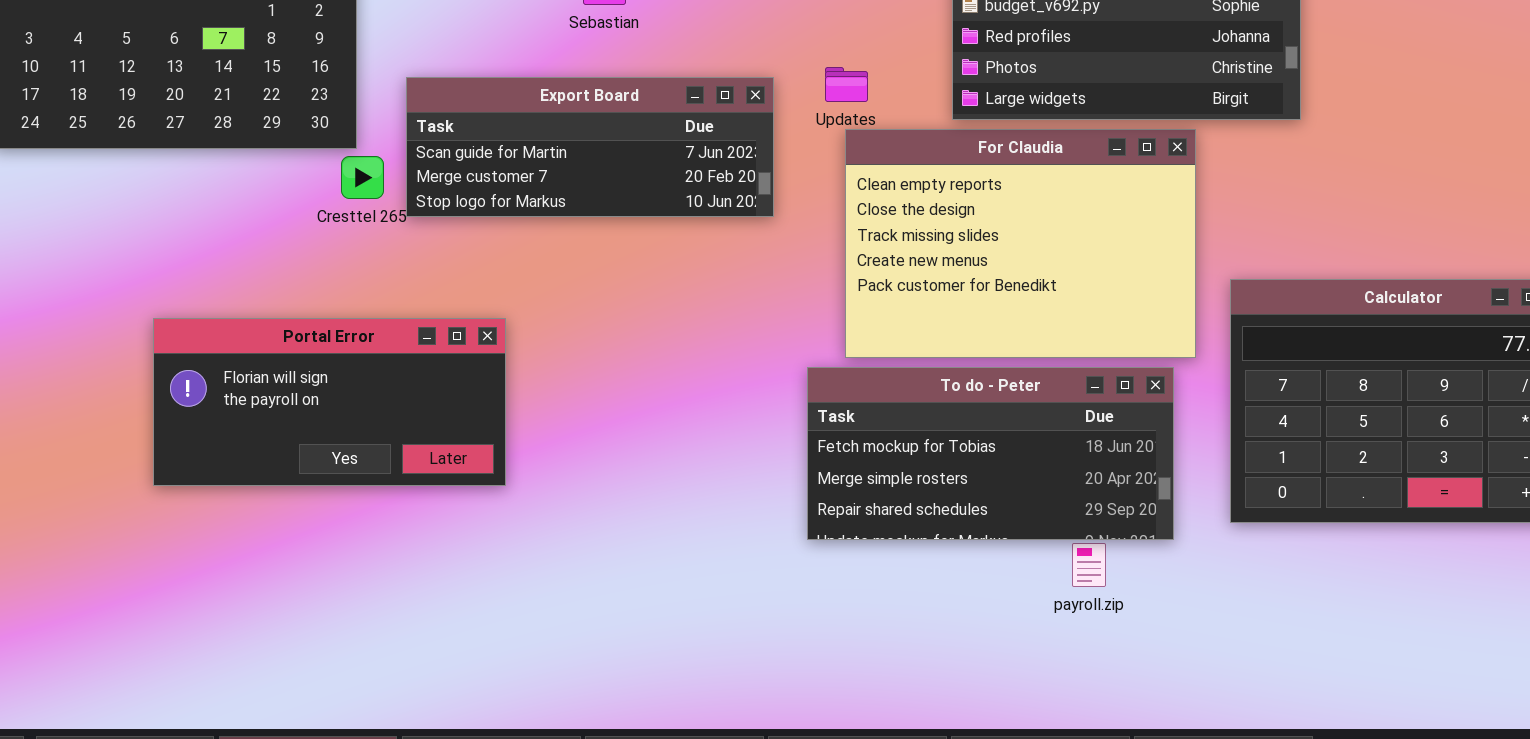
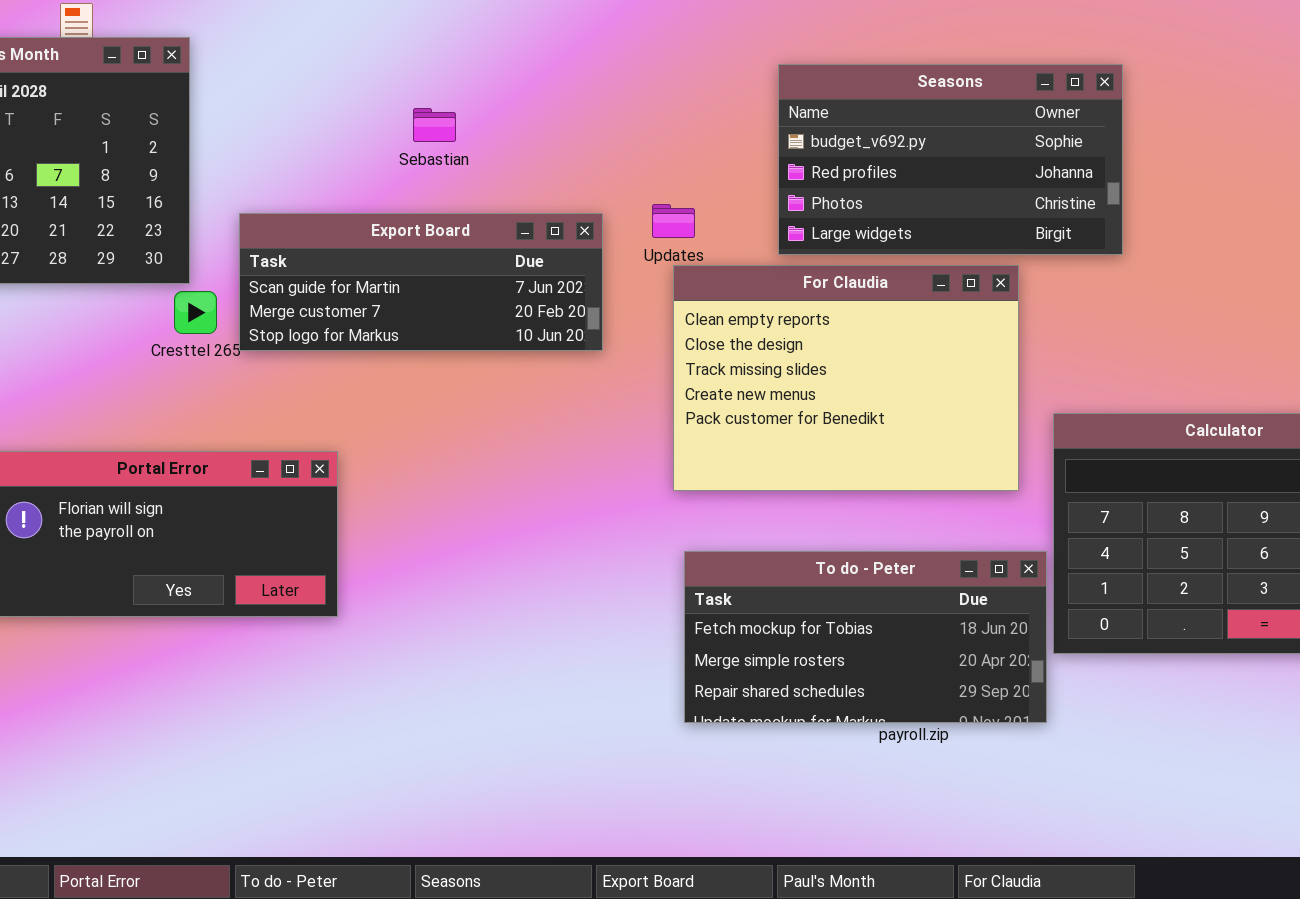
To do - Peter: [807,367,1174,540] -> [684,551,1047,723], moved

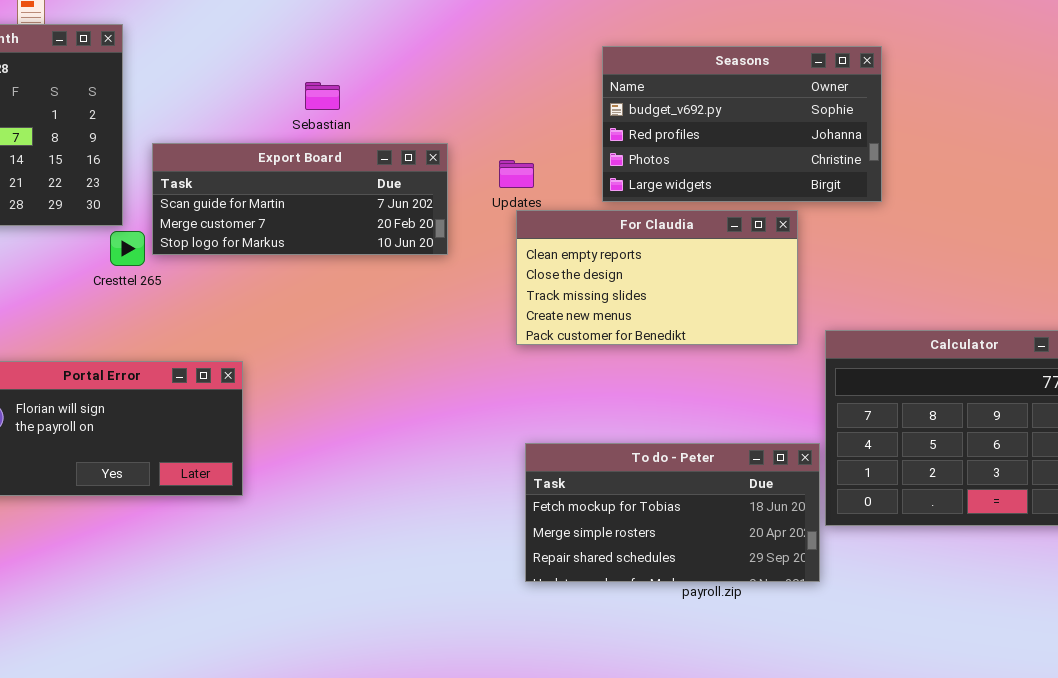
Export Board: [239,213,603,351] -> [152,143,448,255], moved
For Claudia: [673,265,1019,491] -> [516,210,798,345], resized

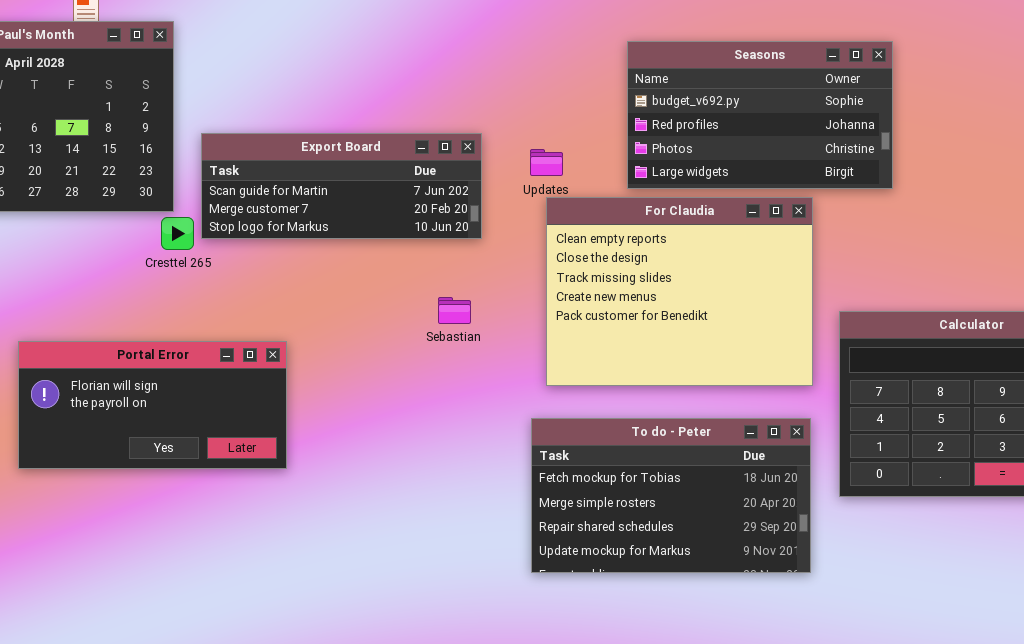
Sebastian: [305,82,340,110] -> [438,297,471,324], moved
For Claudia: [516,210,798,345] -> [546,197,813,386], resized
To do - Peter: [525,443,820,582] -> [531,418,811,573], moved, resized

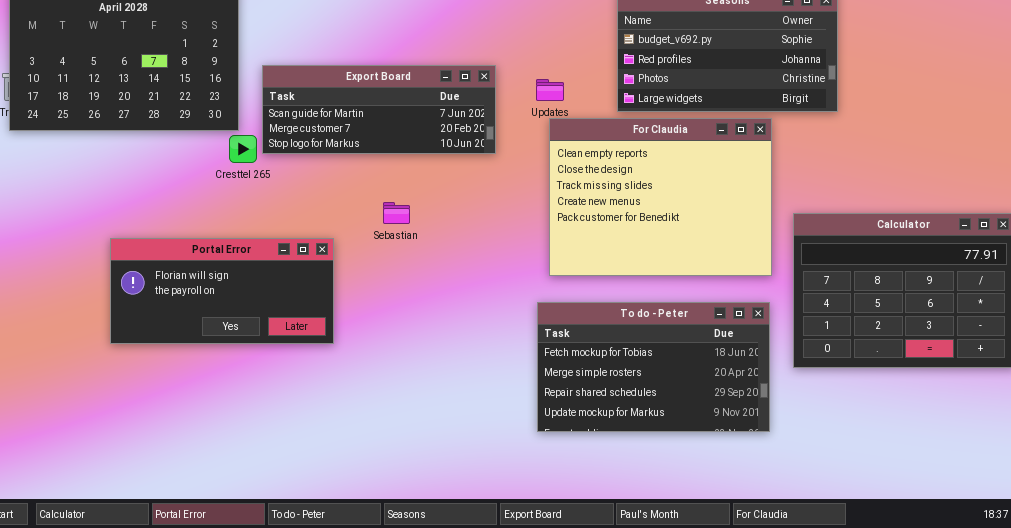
Sebastian: [438,297,471,324] -> [383,202,410,224], moved

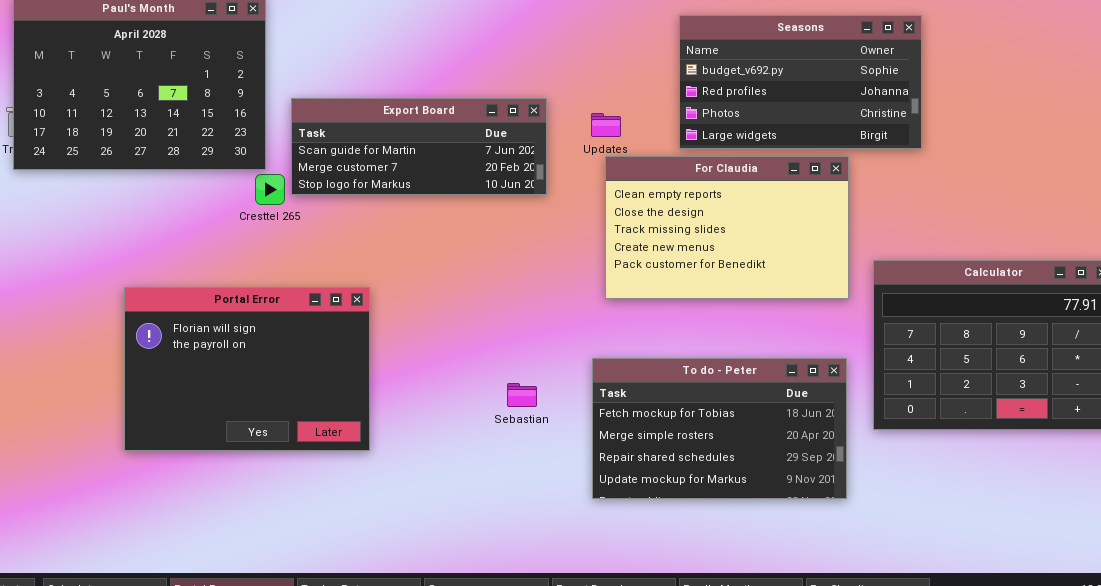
For Claudia: [549,118,772,276] -> [605,156,849,299], resized
Sebastian: [383,202,410,224] -> [507,383,537,407], moved
Portal Error: [110,238,334,344] -> [124,287,370,451], resized

